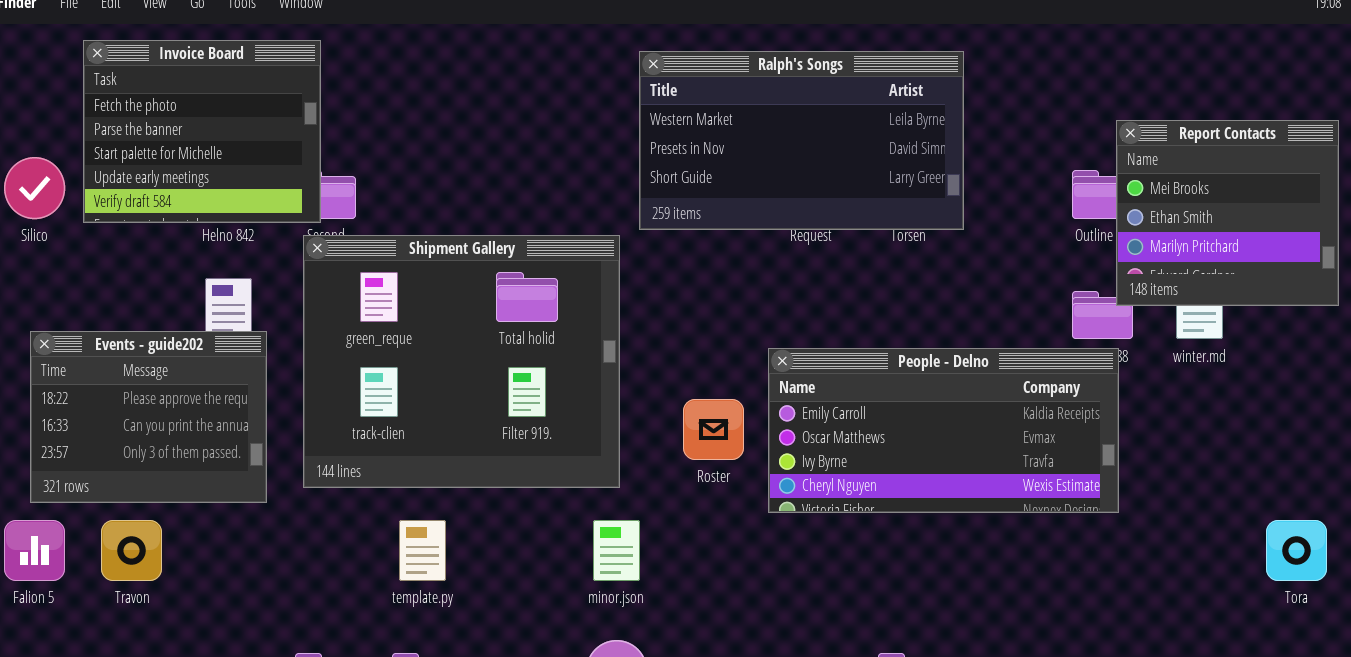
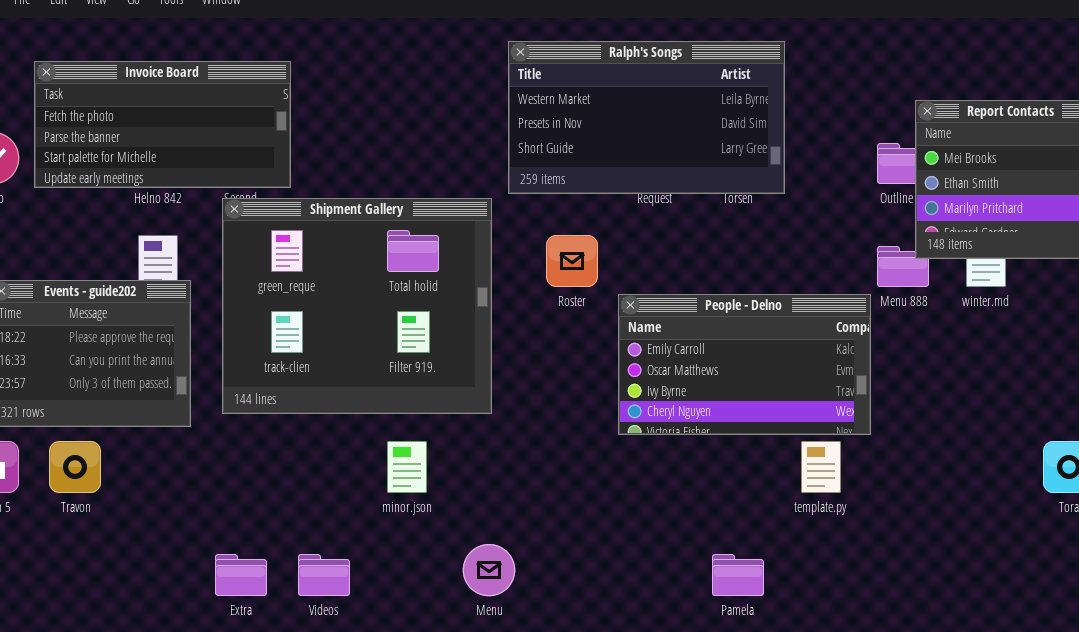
Invoice Board: [83,40,321,223] -> [34,61,291,188], resized
People - Delno: [768,348,1119,513] -> [618,294,871,435], resized
Roster: [683,399,744,460] -> [546,235,598,287], moved
template.py: [399,520,446,581] -> [801,441,841,493], moved
minor.json: [593,520,640,581] -> [387,441,427,493], moved

